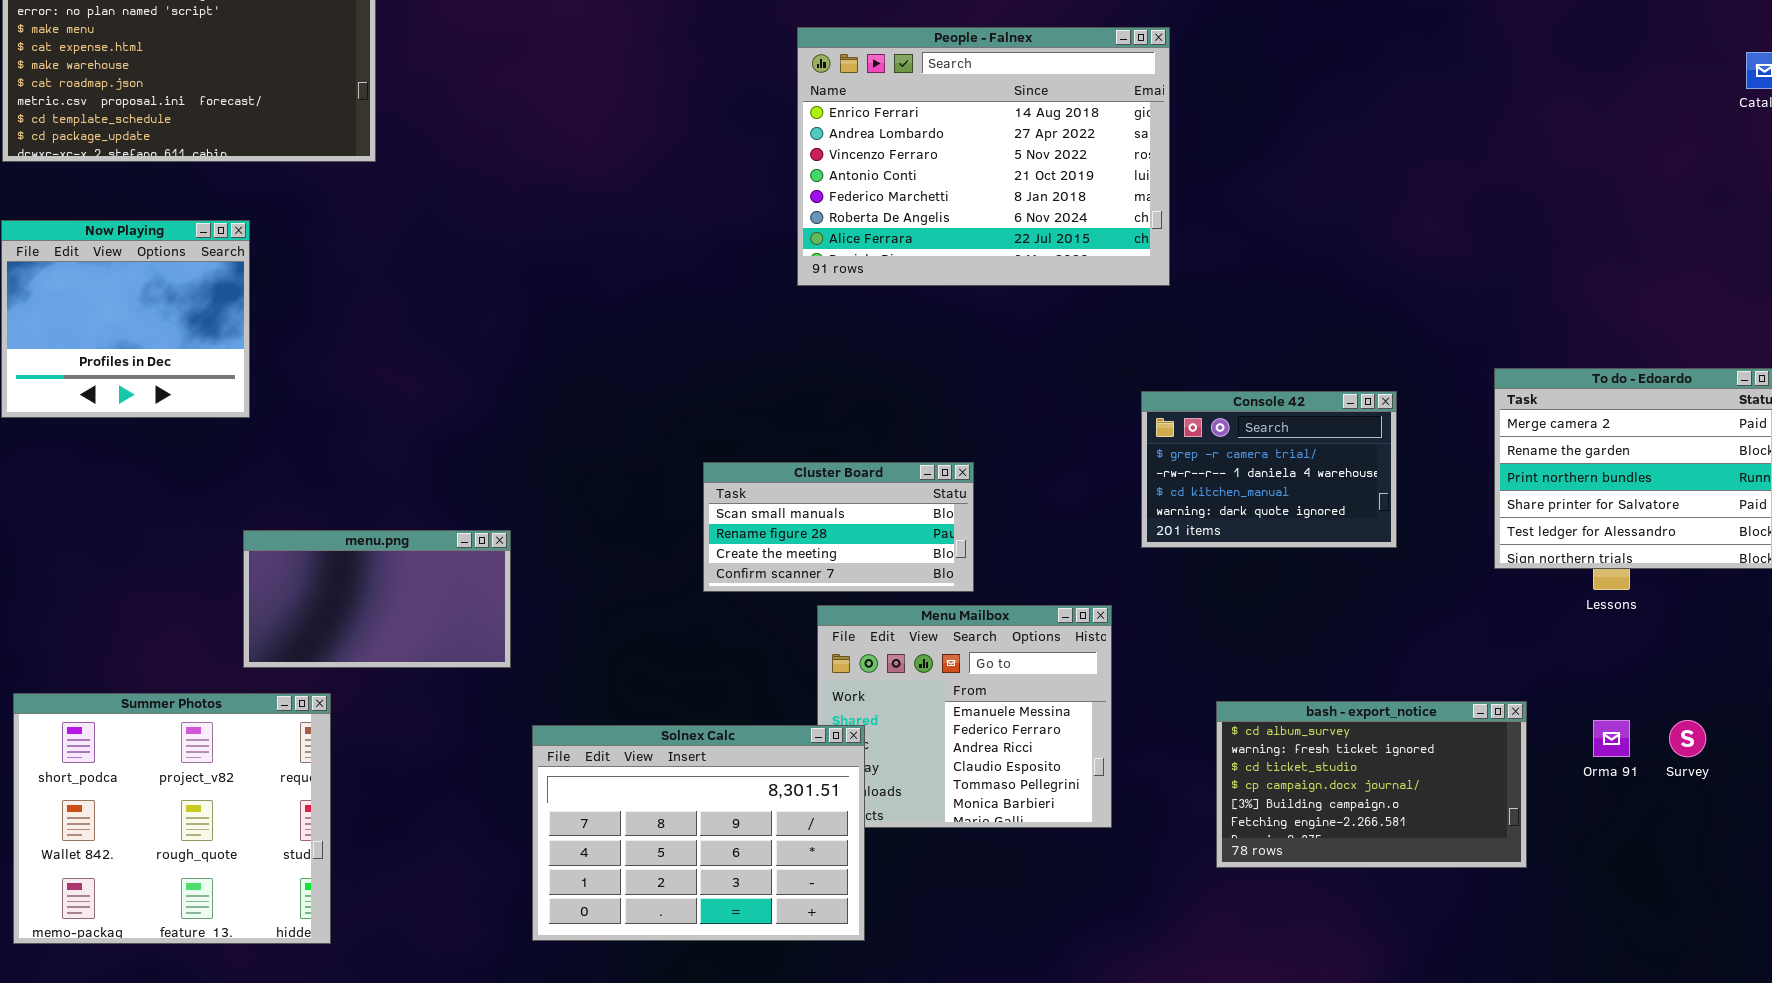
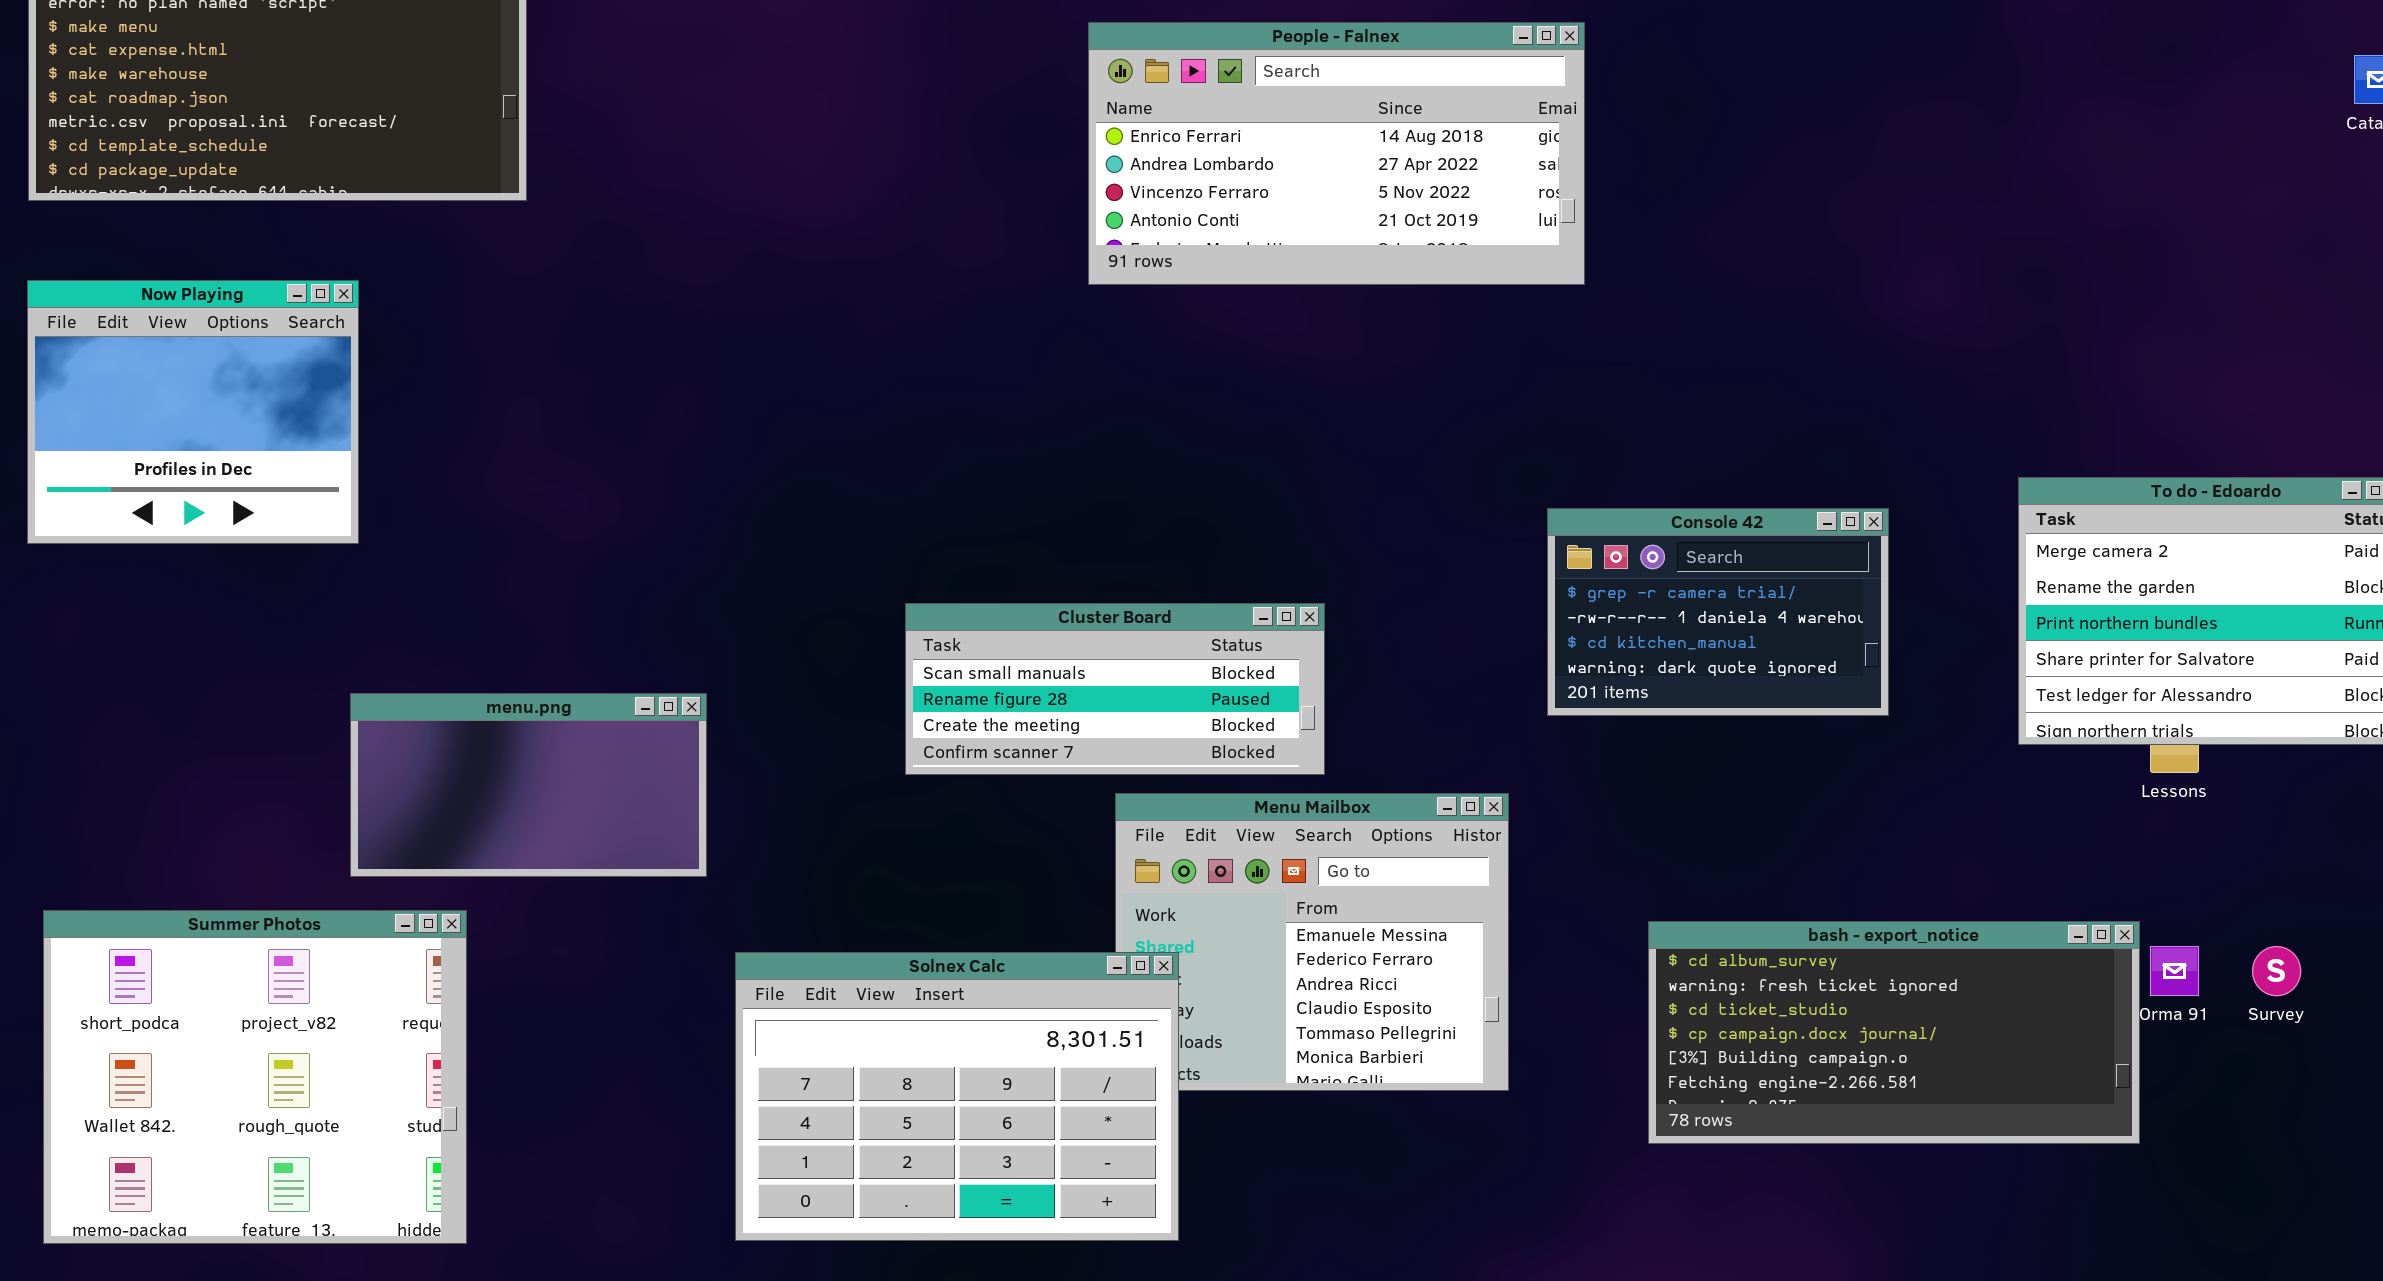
People - Falnex: [797,27,1170,286] -> [1088,22,1585,285], resized
Cluster Board: [703,462,974,592] -> [905,603,1325,775], resized
bash - export_notice: [1216,701,1527,868] -> [1648,921,2140,1144], resized

